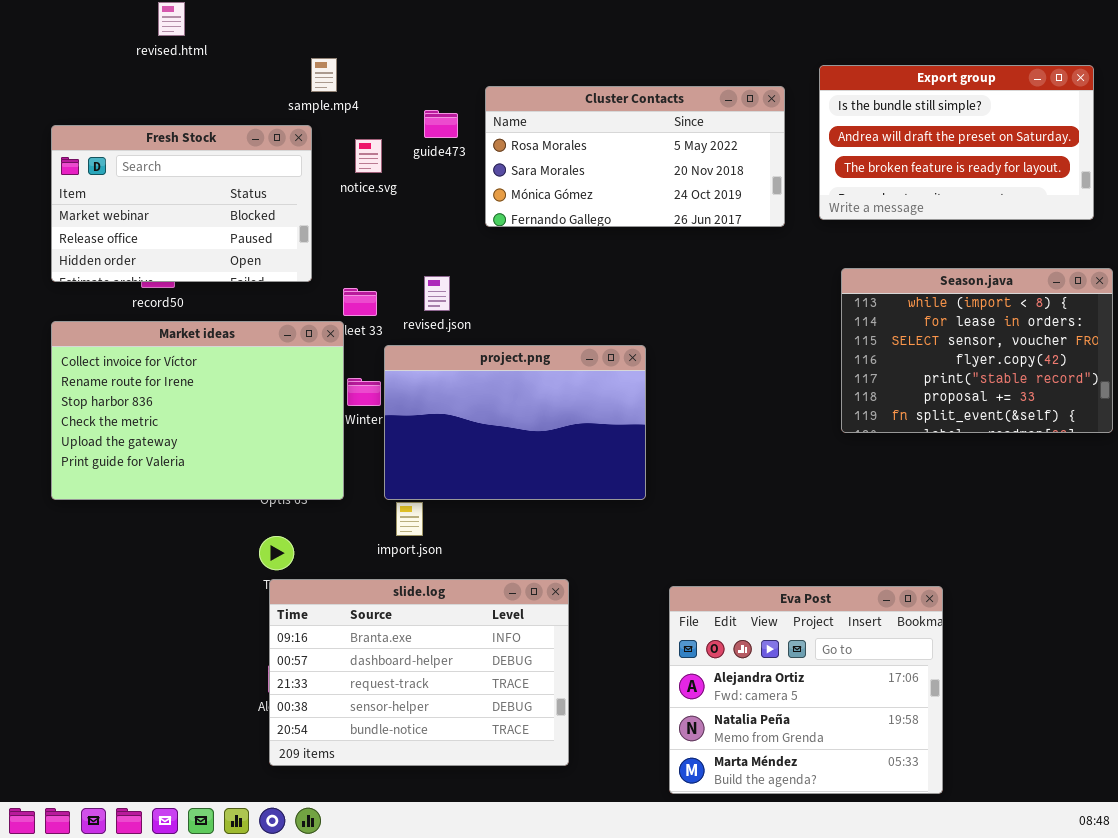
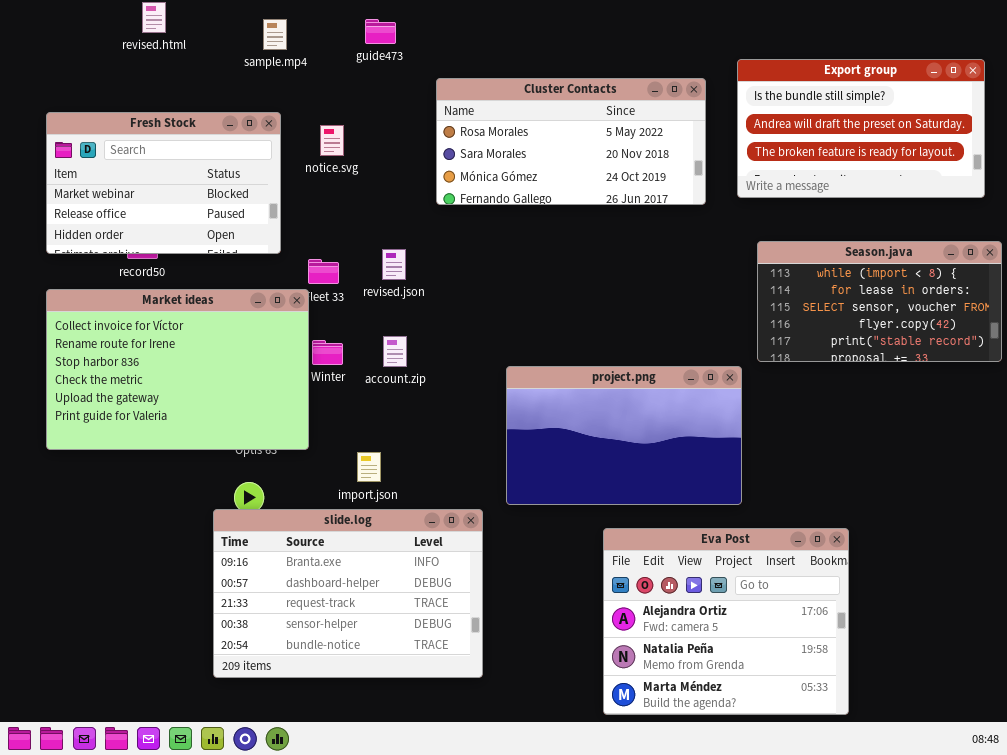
sample.mp4: [311,58,337,92] -> [263,19,287,50], moved
guide473: [424,110,458,138] -> [365,19,396,44], moved
Season.java: [841,268,1113,433] -> [757,241,1002,362], resized
project.png: [384,345,646,500] -> [506,366,742,505], moved
slide.log: [269,579,569,766] -> [213,509,483,678], moved

